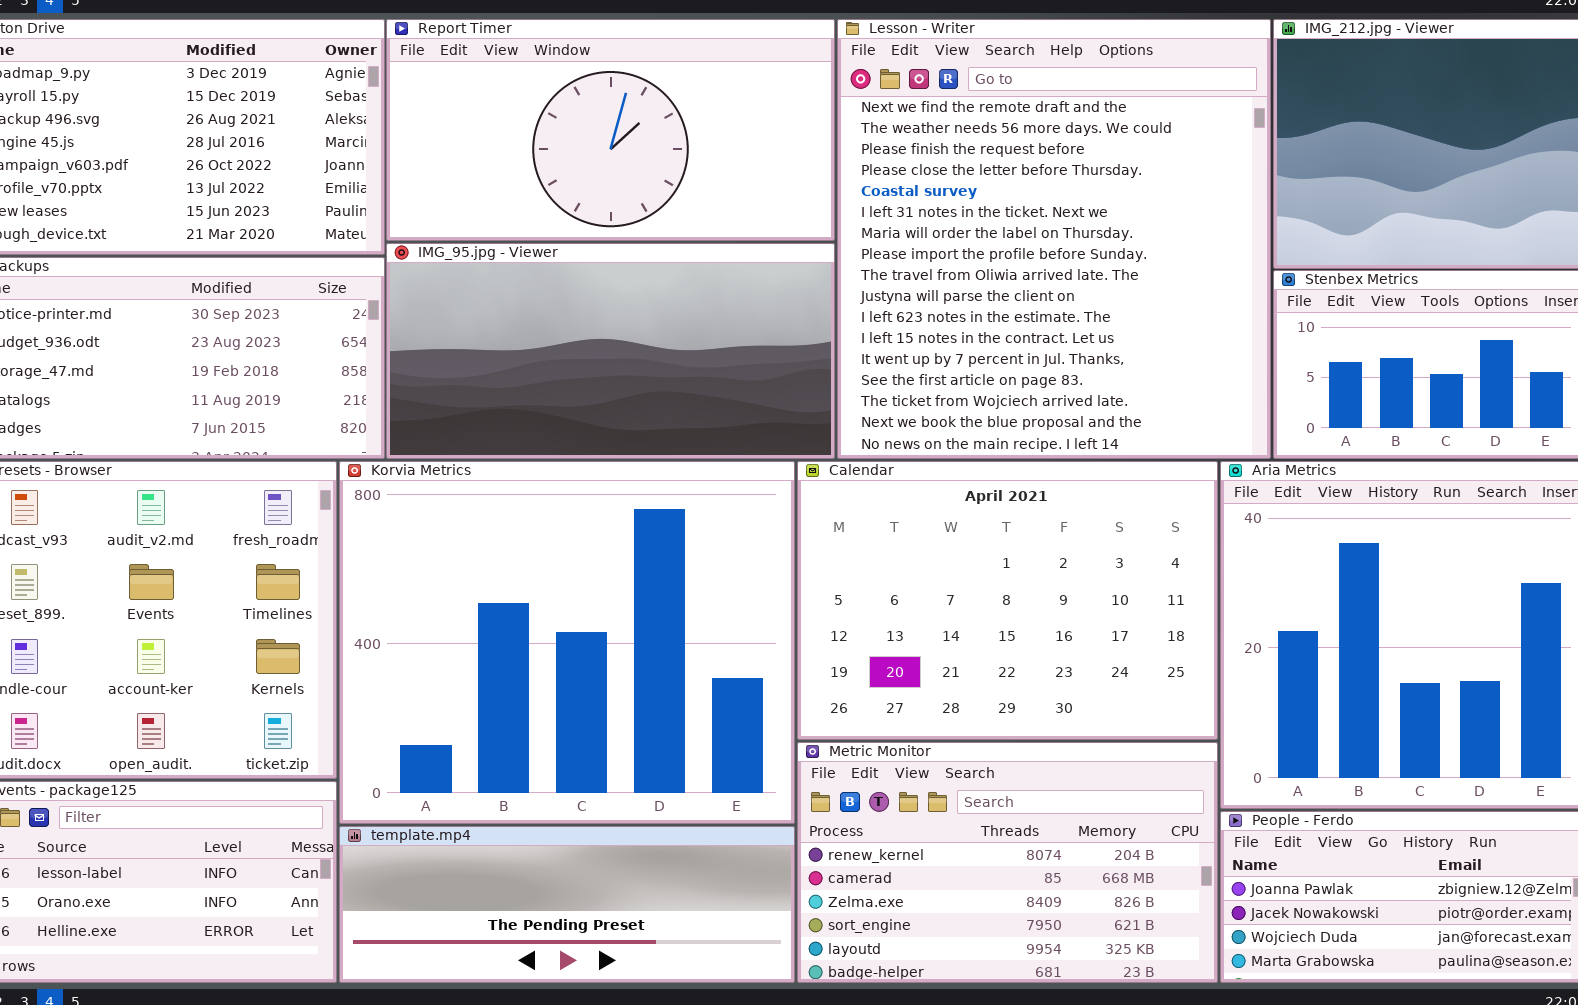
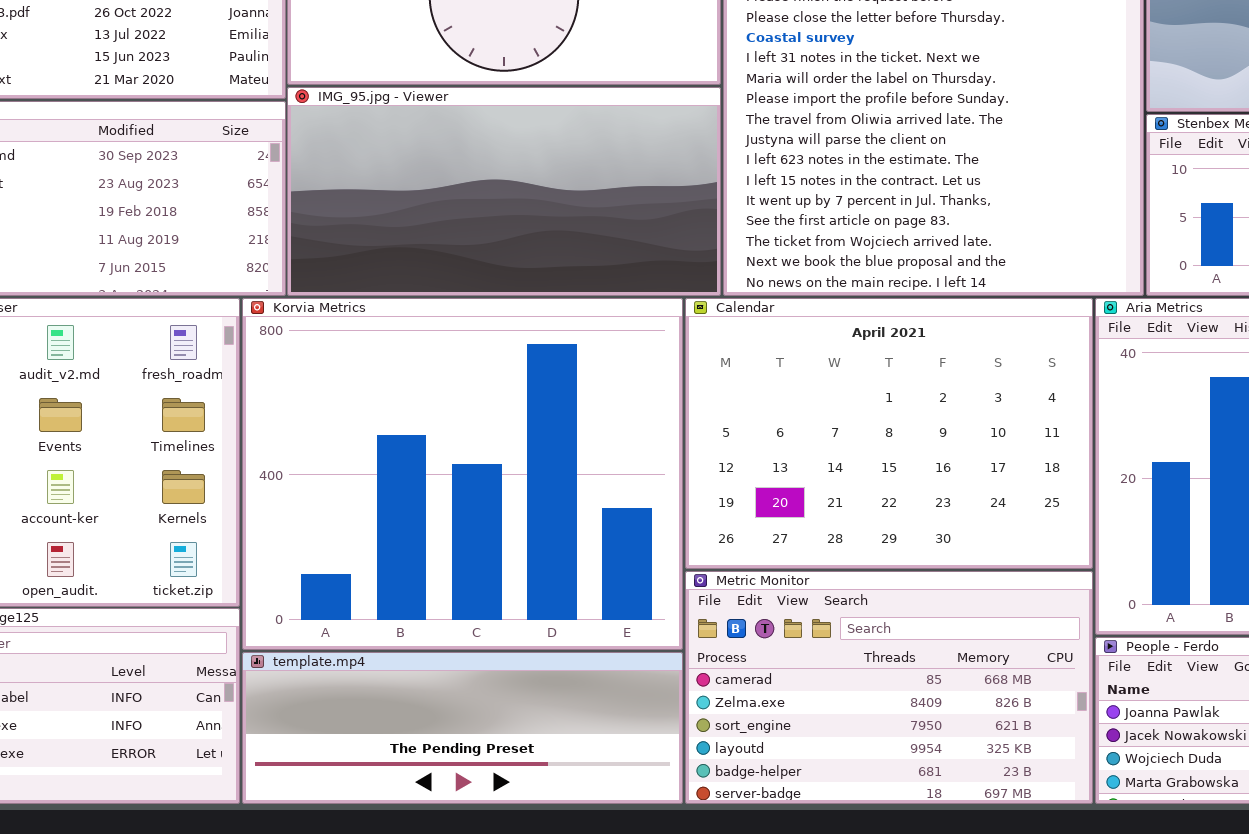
Metric Monitor: [797,742,1218,983] -> [685,571,1093,804], scrolled down 1 row

